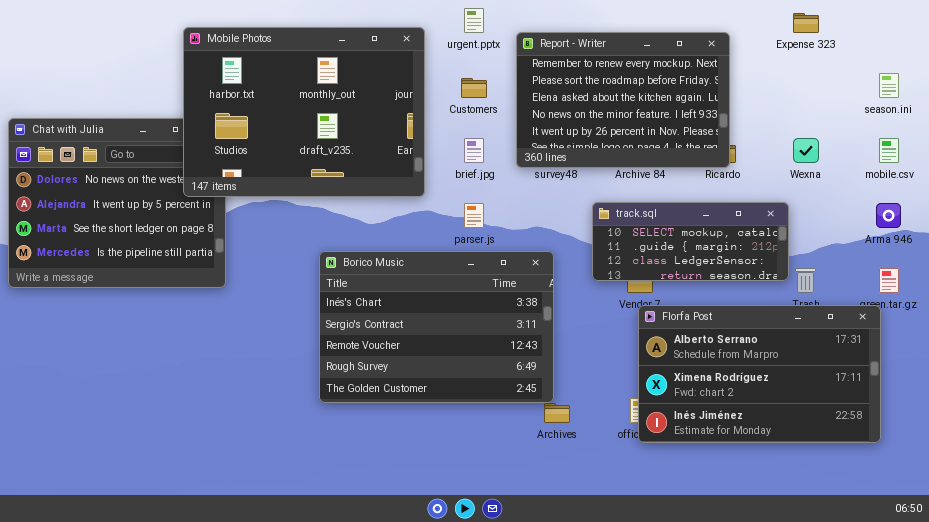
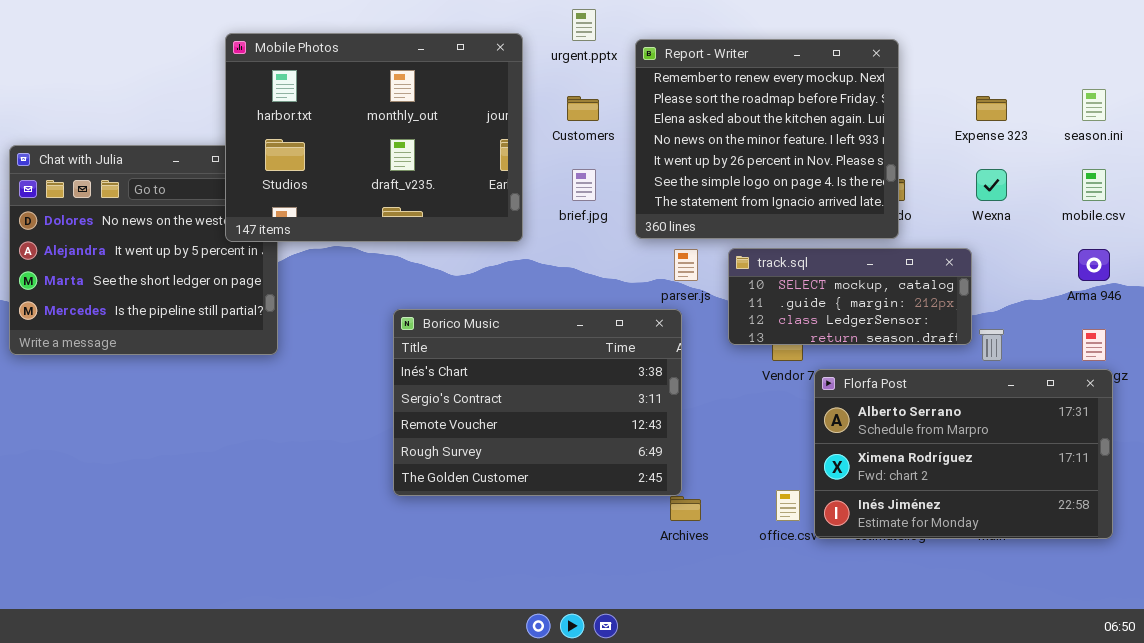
Expense 323: [793,13,819,33] -> [976,96,1007,121], moved
Report - Writer: [516,32,730,168] -> [635,39,899,239], resized
parser.js: [464,203,484,228] -> [674,249,698,281], moved
Florfa Post: [638,305,881,443] -> [814,369,1113,539], moved

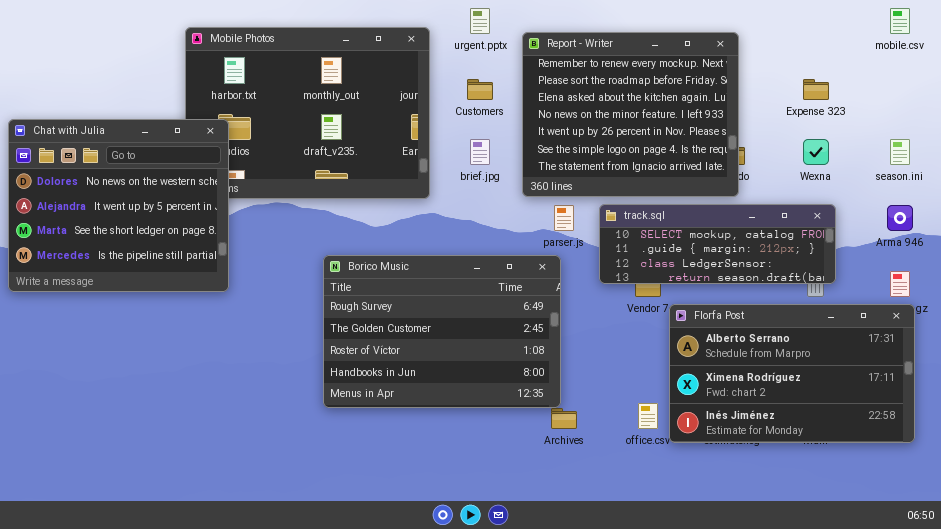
season.ini: [1082,89,1106,121] -> [890,139,910,165], moved
Chat with Julia: [9,145,278,355] -> [8,119,229,292], raised
mobile.csv: [1082,169,1106,201] -> [890,8,910,34], moved
track.sql: [728,248,972,345] -> [599,204,836,284], resized
Borico Music: [393,309,682,496] -> [323,255,561,408], scrolled down 3 rows

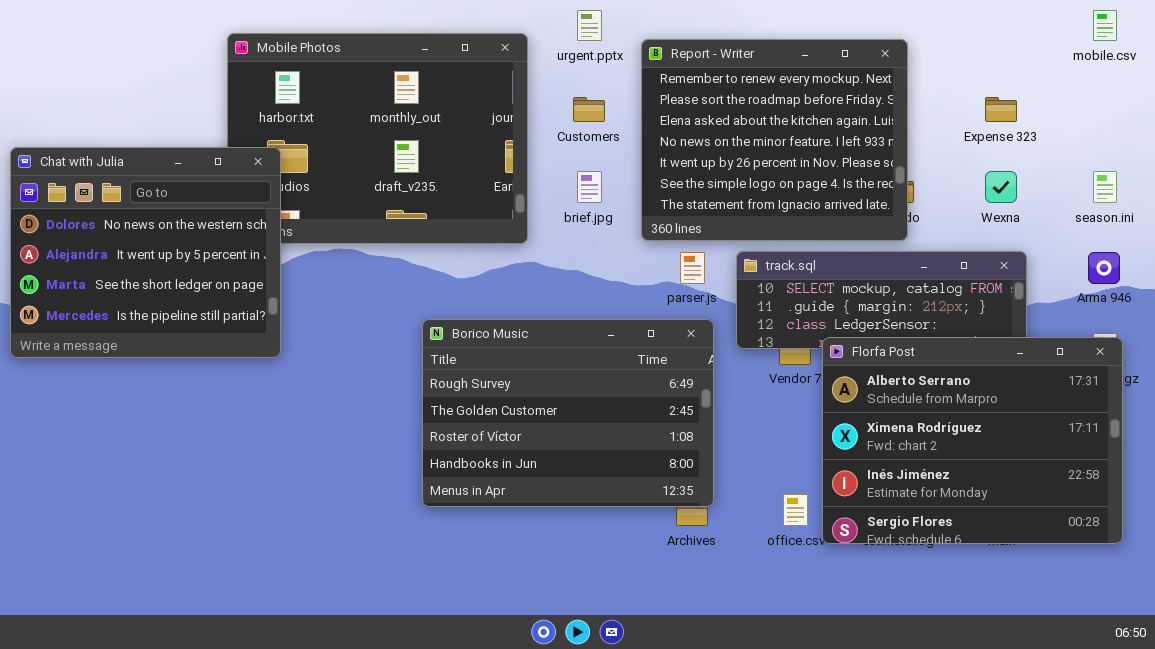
Borico Music: [323,255,561,408] -> [422,319,714,507], moved
Florfa Post: [669,304,915,443] -> [822,337,1123,544], resized

